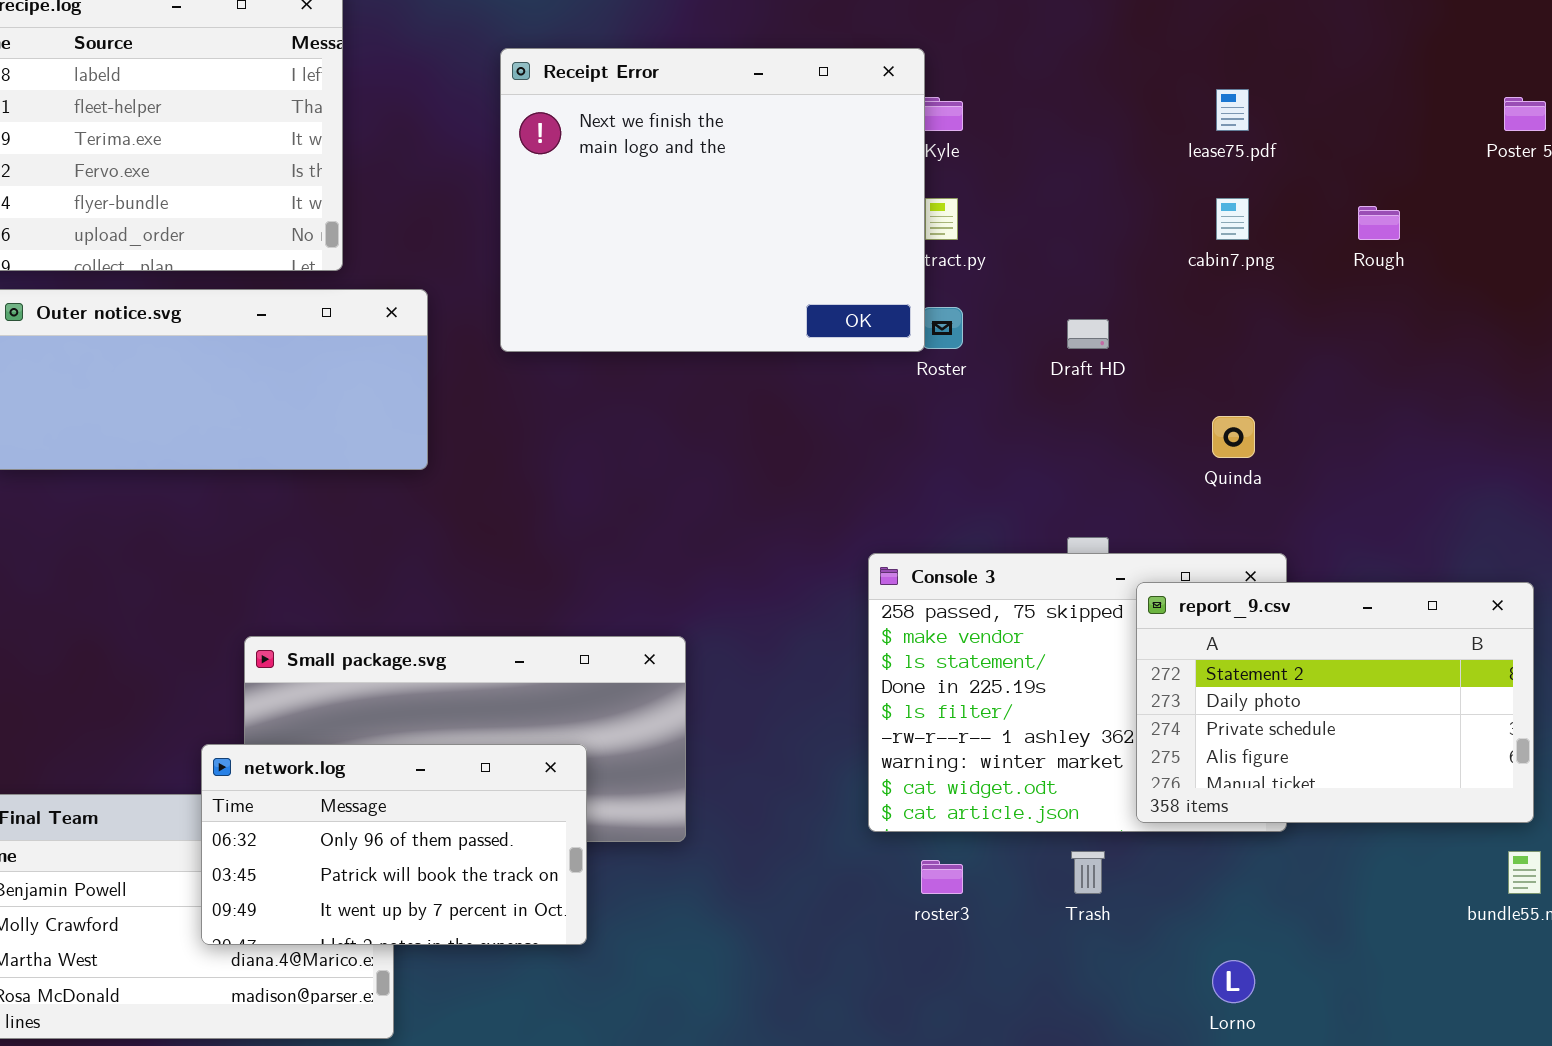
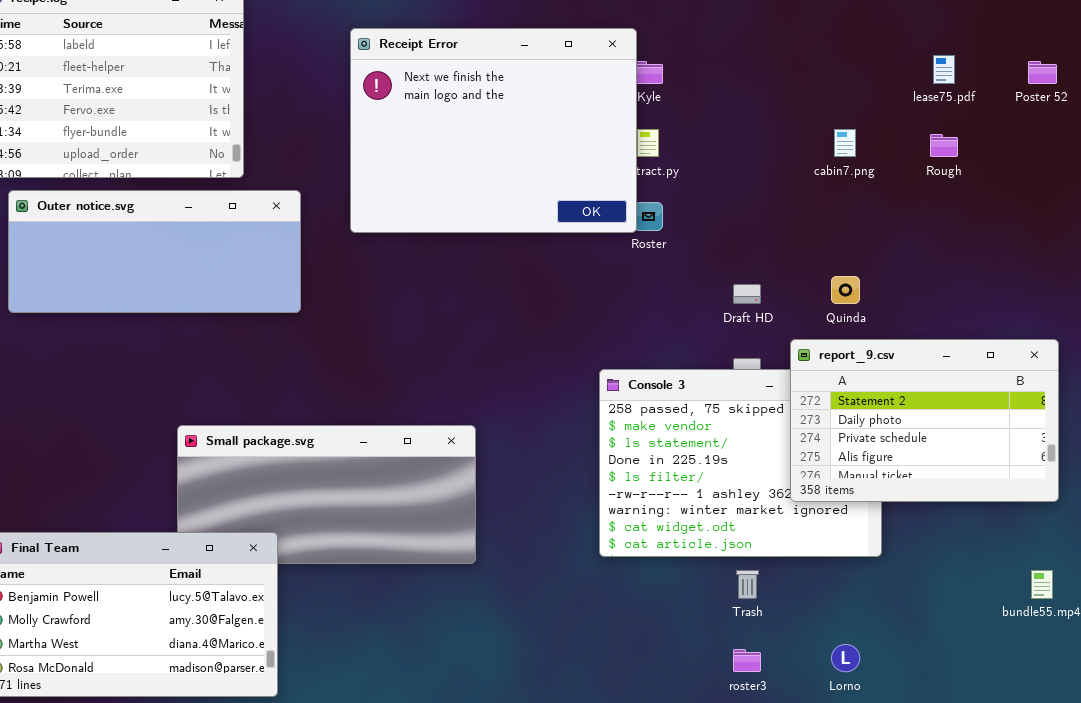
lease75.pdf: [1216,89,1249,131] -> [933,55,955,84], moved
Draft HD: [1067,319,1109,349] -> [733,284,761,304], moved
report_9.csv: [1136,582,1534,823] -> [790,339,1059,502], moved
network.log: [201,744,587,945] -> none, closed
roster3: [921,860,963,894] -> [733,649,761,672], moved

